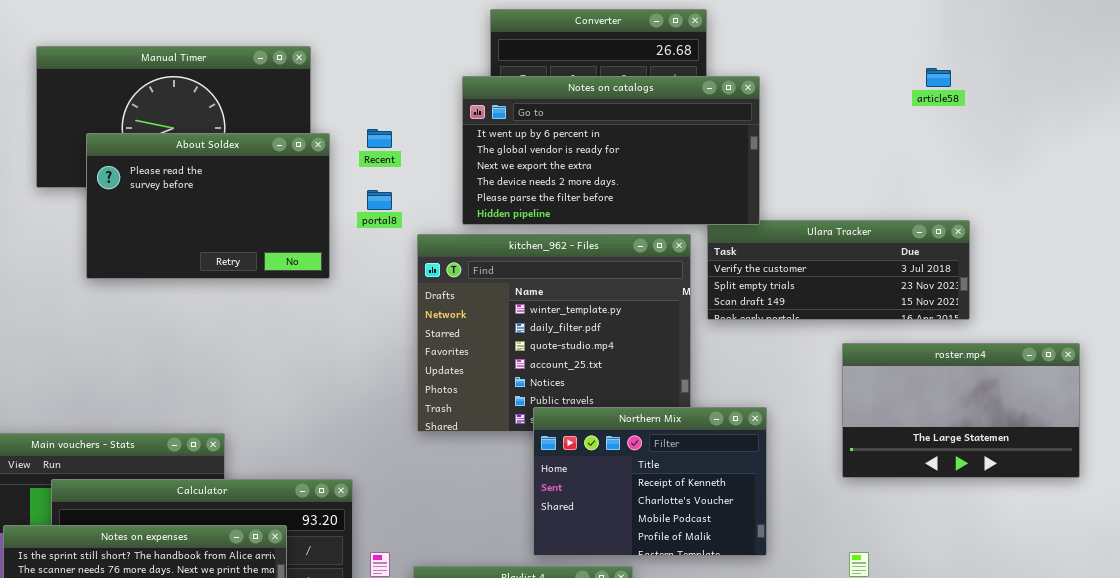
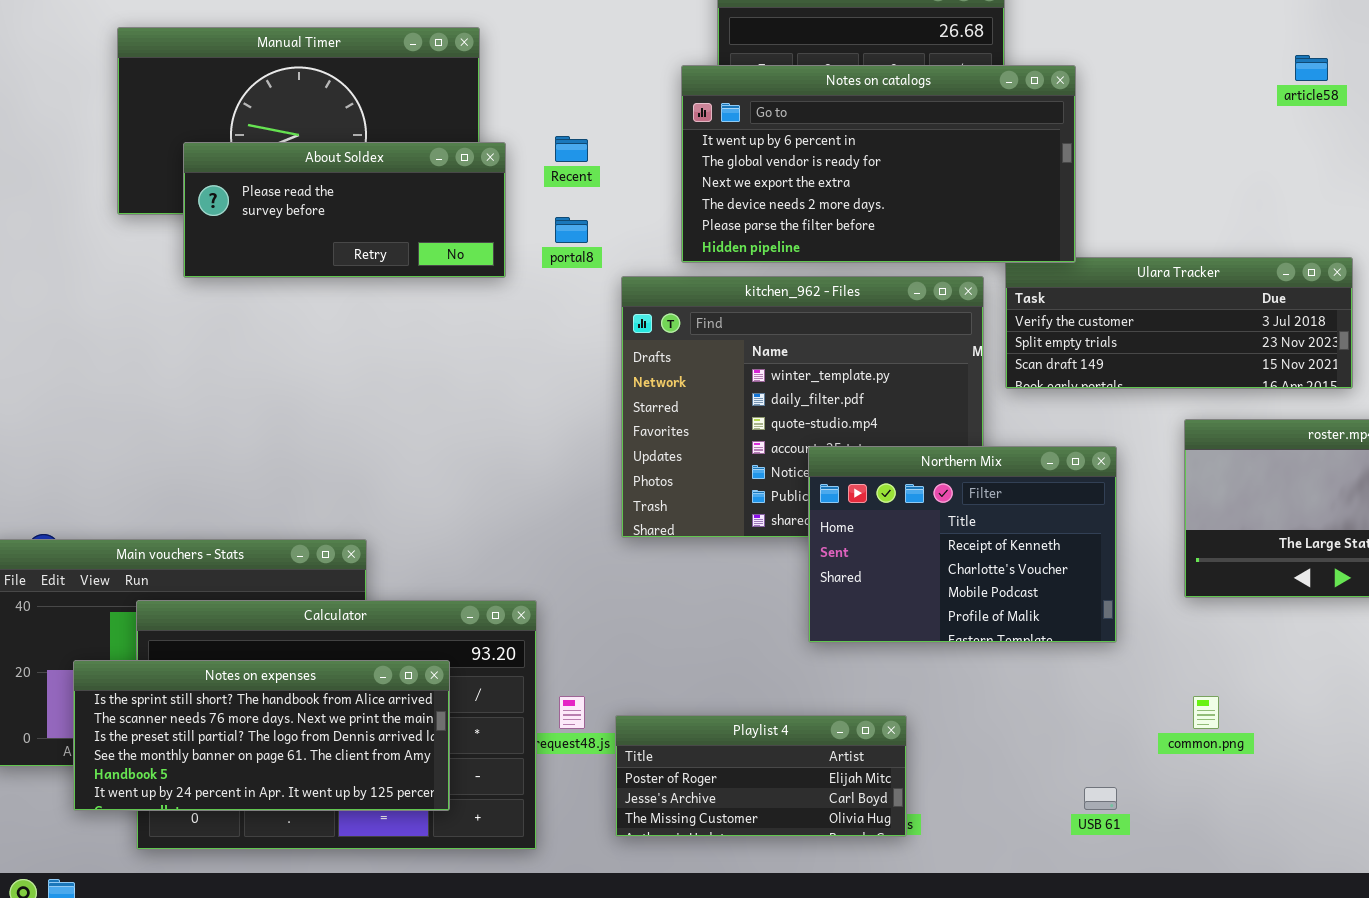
About Soldex: [86,133,330,279] -> [183,142,506,278], resized
Northern Mix: [533,407,767,556] -> [808,446,1117,643], moved

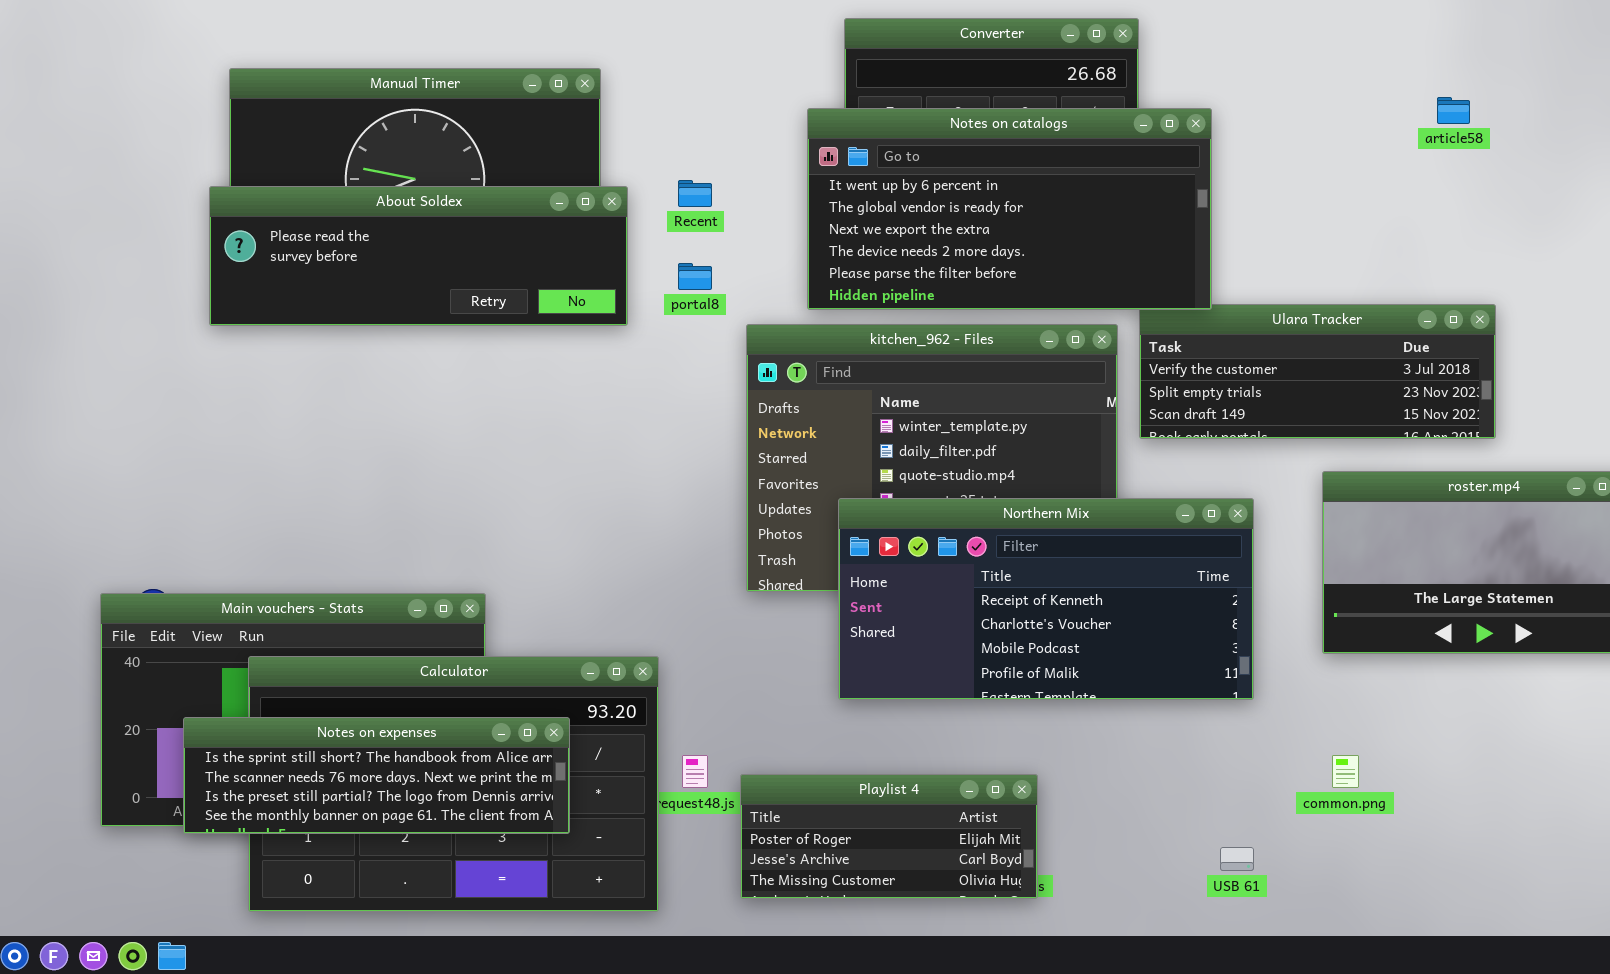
About Soldex: [183,142,506,278] -> [209,186,628,326], resized
Northern Mix: [808,446,1117,643] -> [838,498,1254,700], resized
Notes on expenses: [73,660,450,811] -> [183,717,570,834], resized

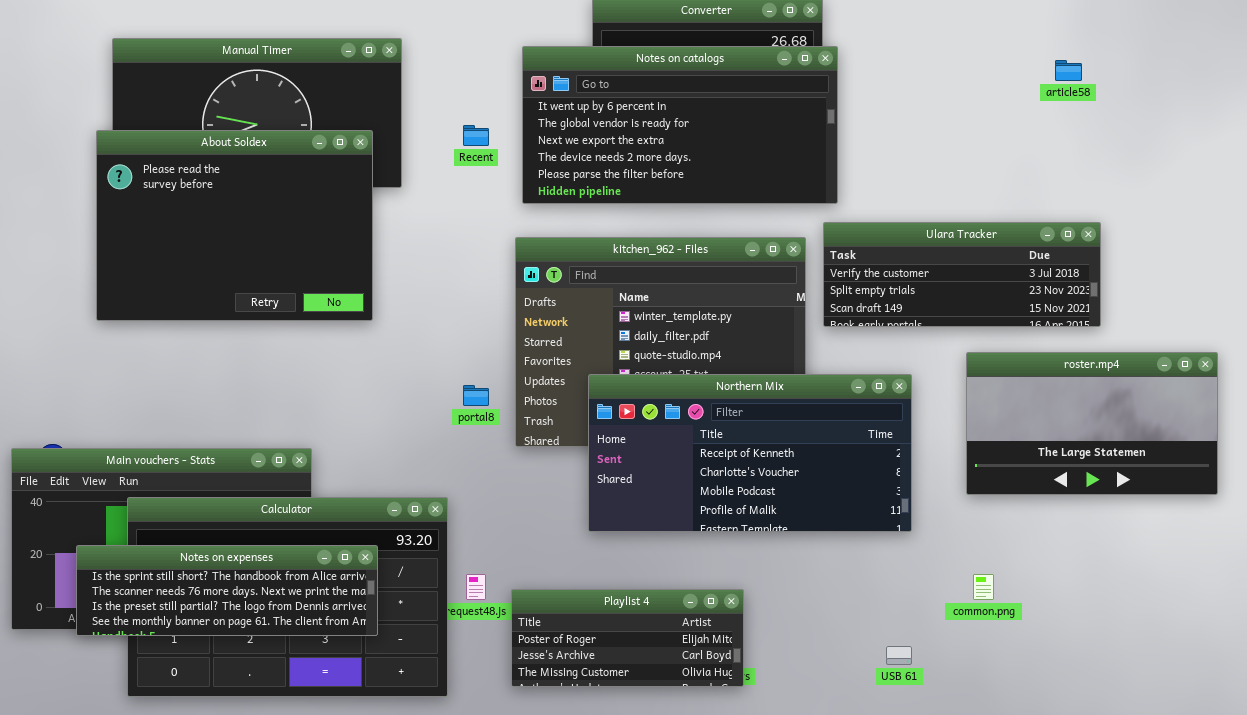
Notes on catalogs: [807,108,1212,310] -> [522,46,838,204], moved
About Soldex: [209,186,628,326] -> [96,130,373,321], resized
portal8: [678,263,712,290] -> [463,385,489,406], moved

